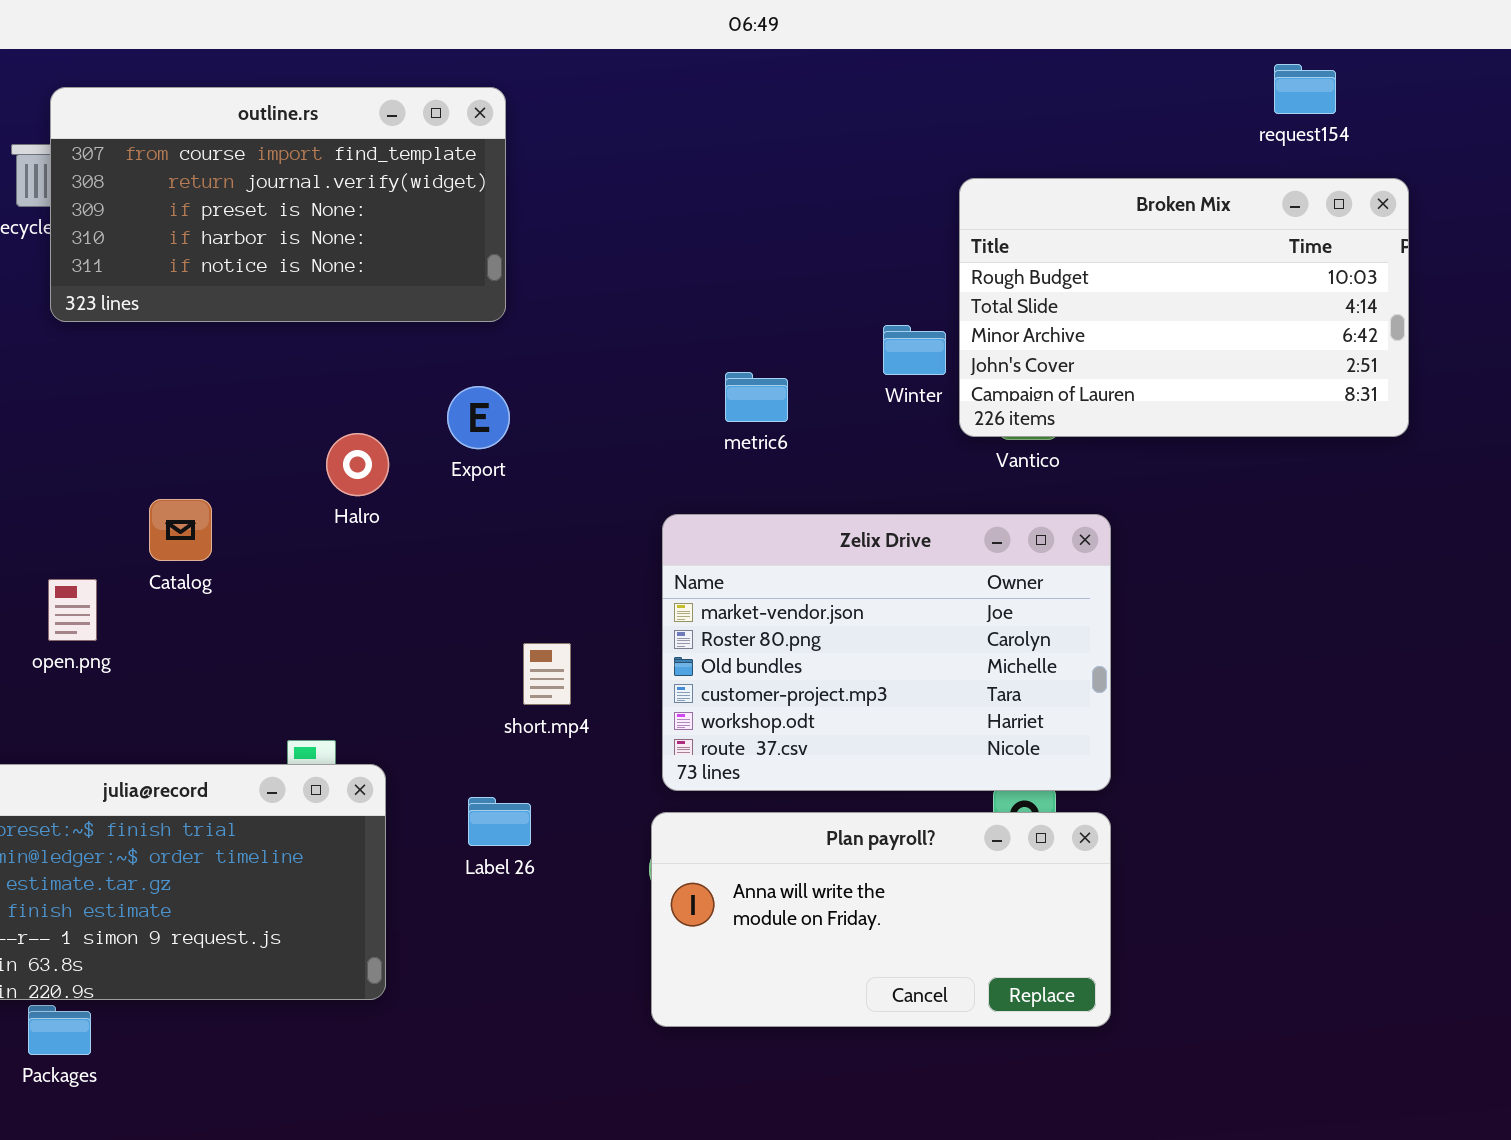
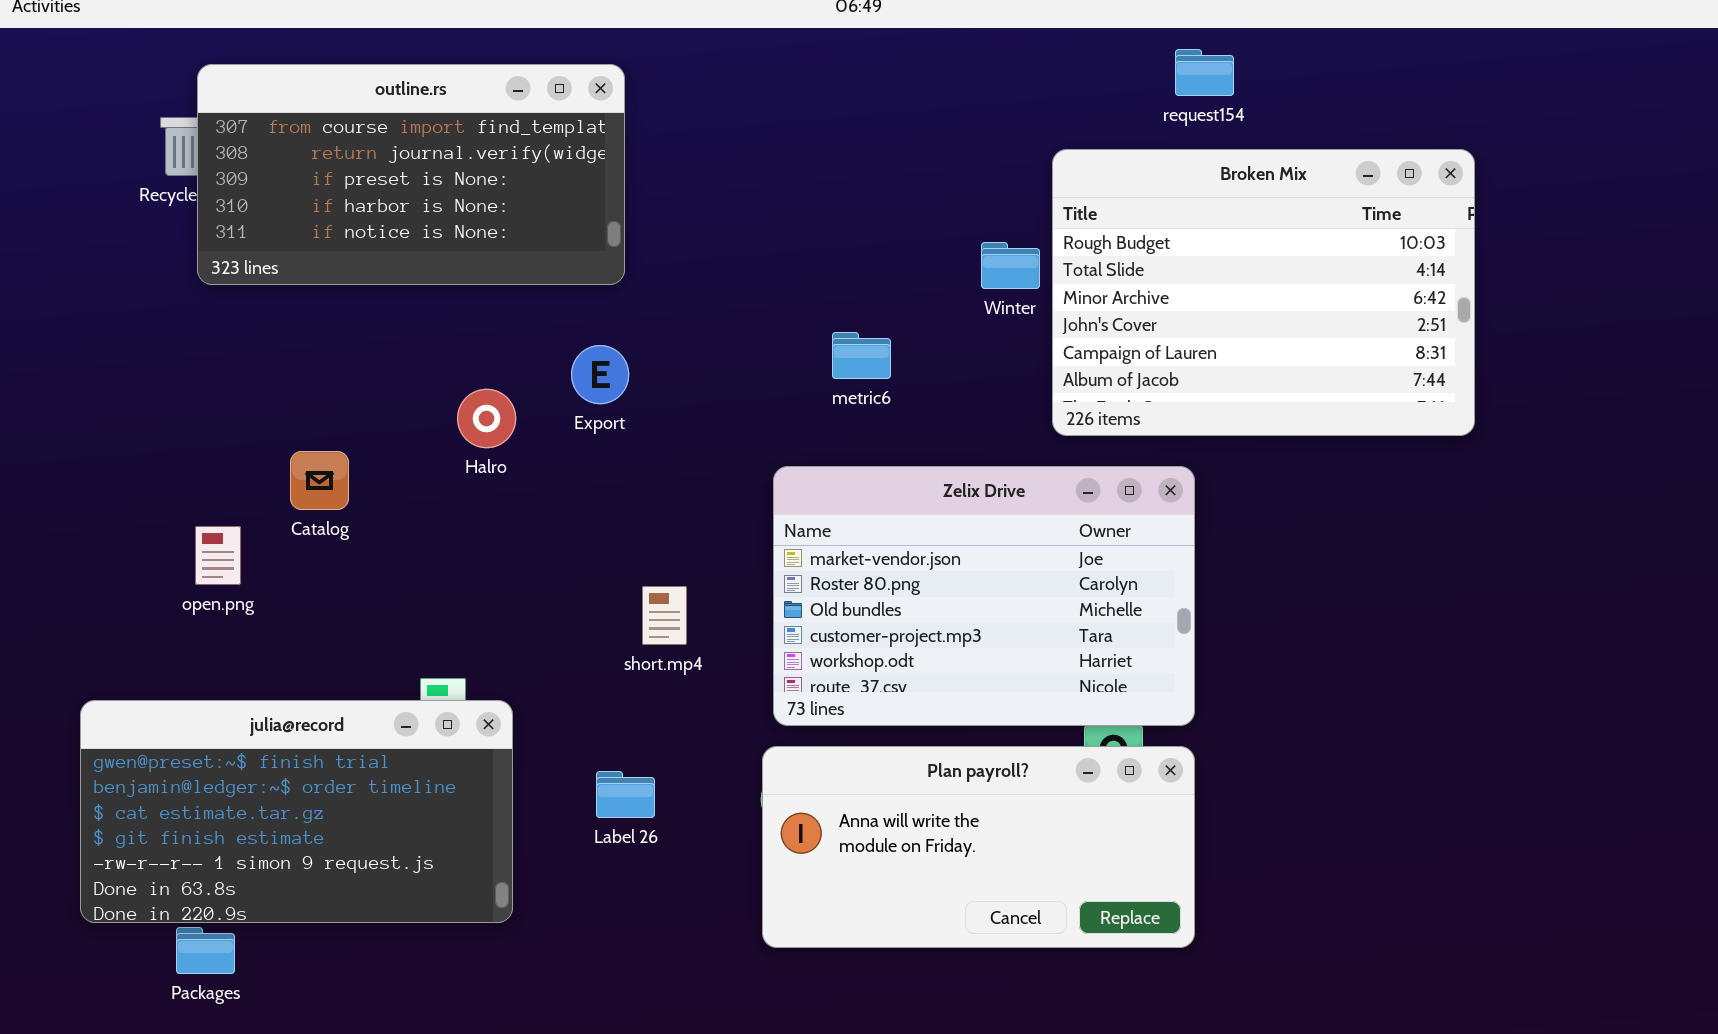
request154: [1274,64,1336,114] -> [1175,49,1234,96], moved
Broken Mix: [959,178,1409,437] -> [1052,149,1475,436], resized
Winter: [883,325,946,375] -> [981,242,1040,289], moved
Label 26: [468,797,531,846] -> [596,771,655,818], moved

